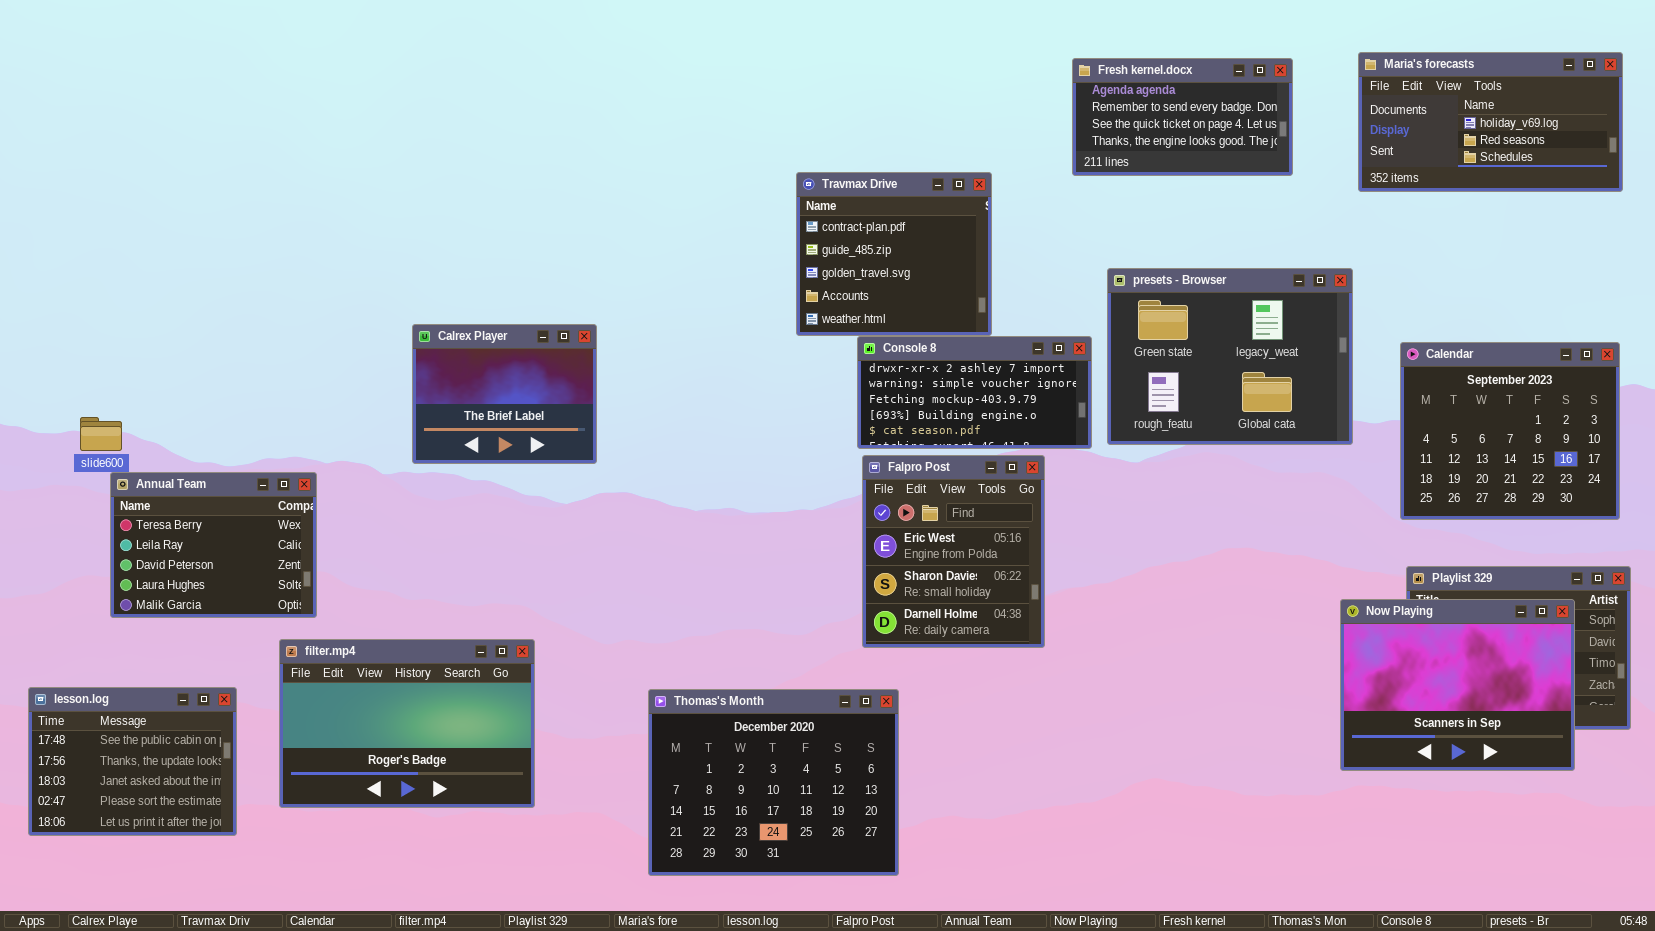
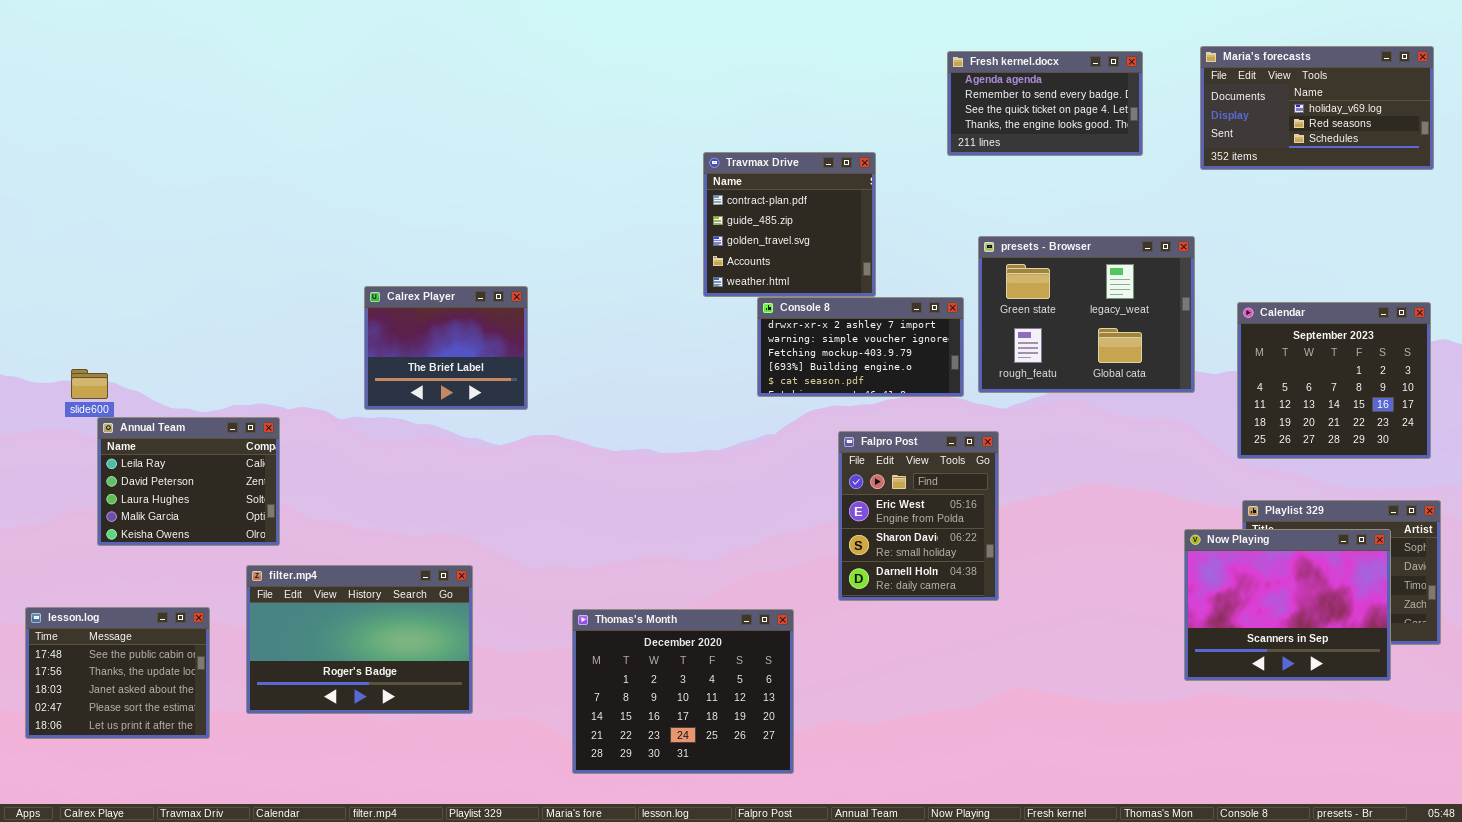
Falpro Post: [862,455,1045,648] -> [838,431,999,601], moved
Annual Team: [110,472,317,618] -> [97,417,280,546], scrolled down 1 row

